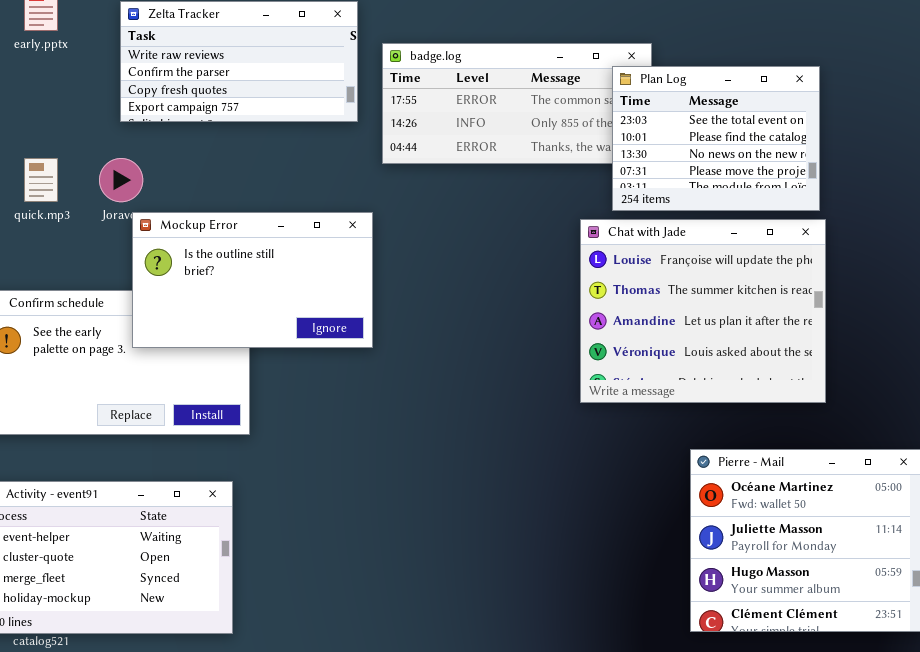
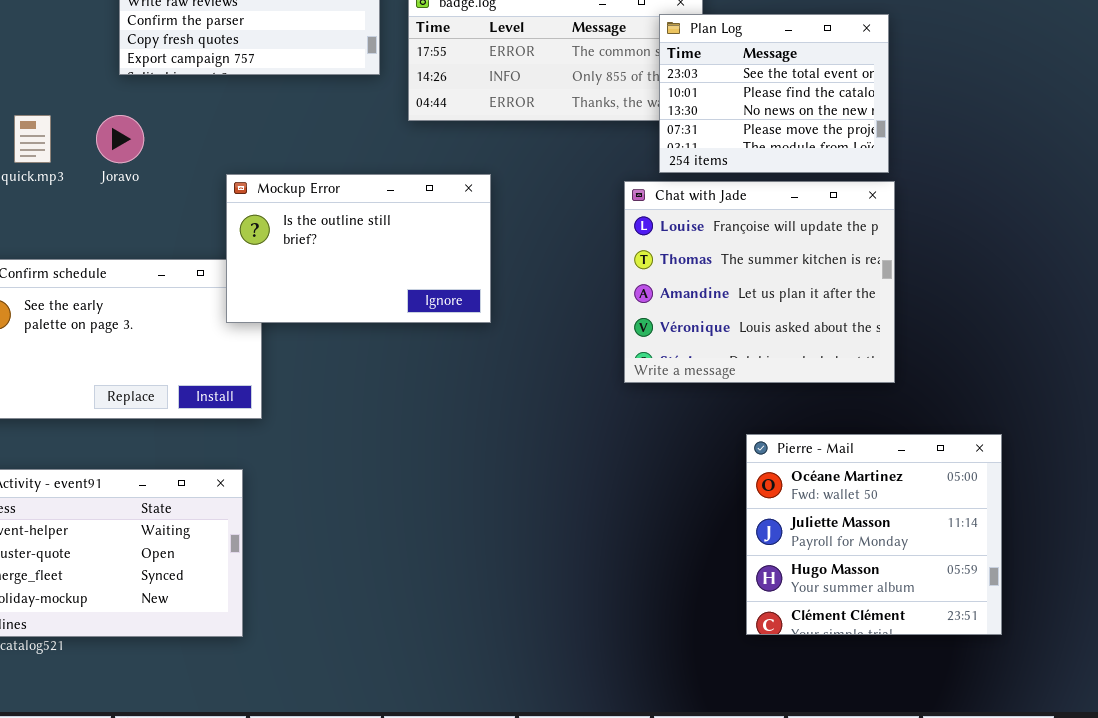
Mockup Error: [132,212,373,348] -> [226,174,491,323], moved

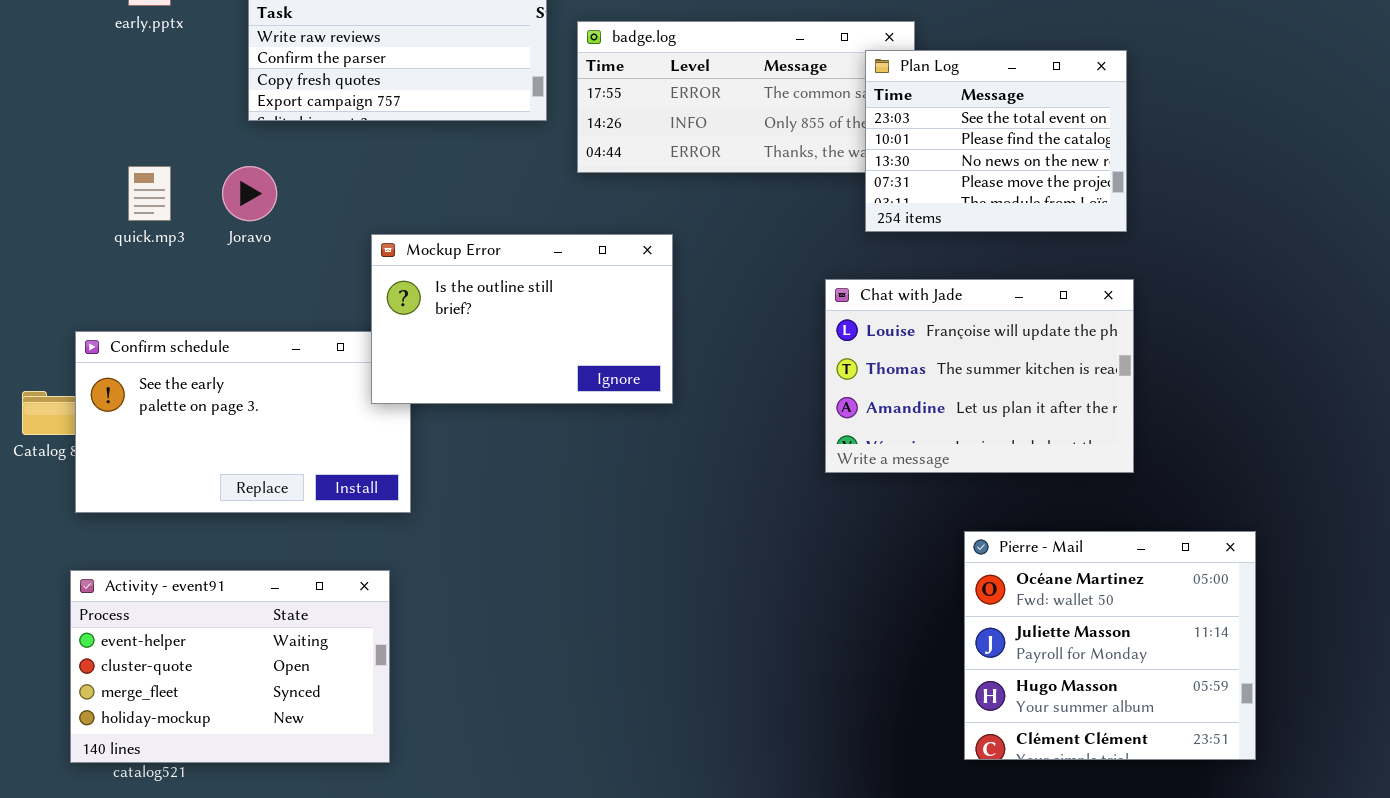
Chat with Jade: [624,181,895,383] -> [825,279,1134,473], resized

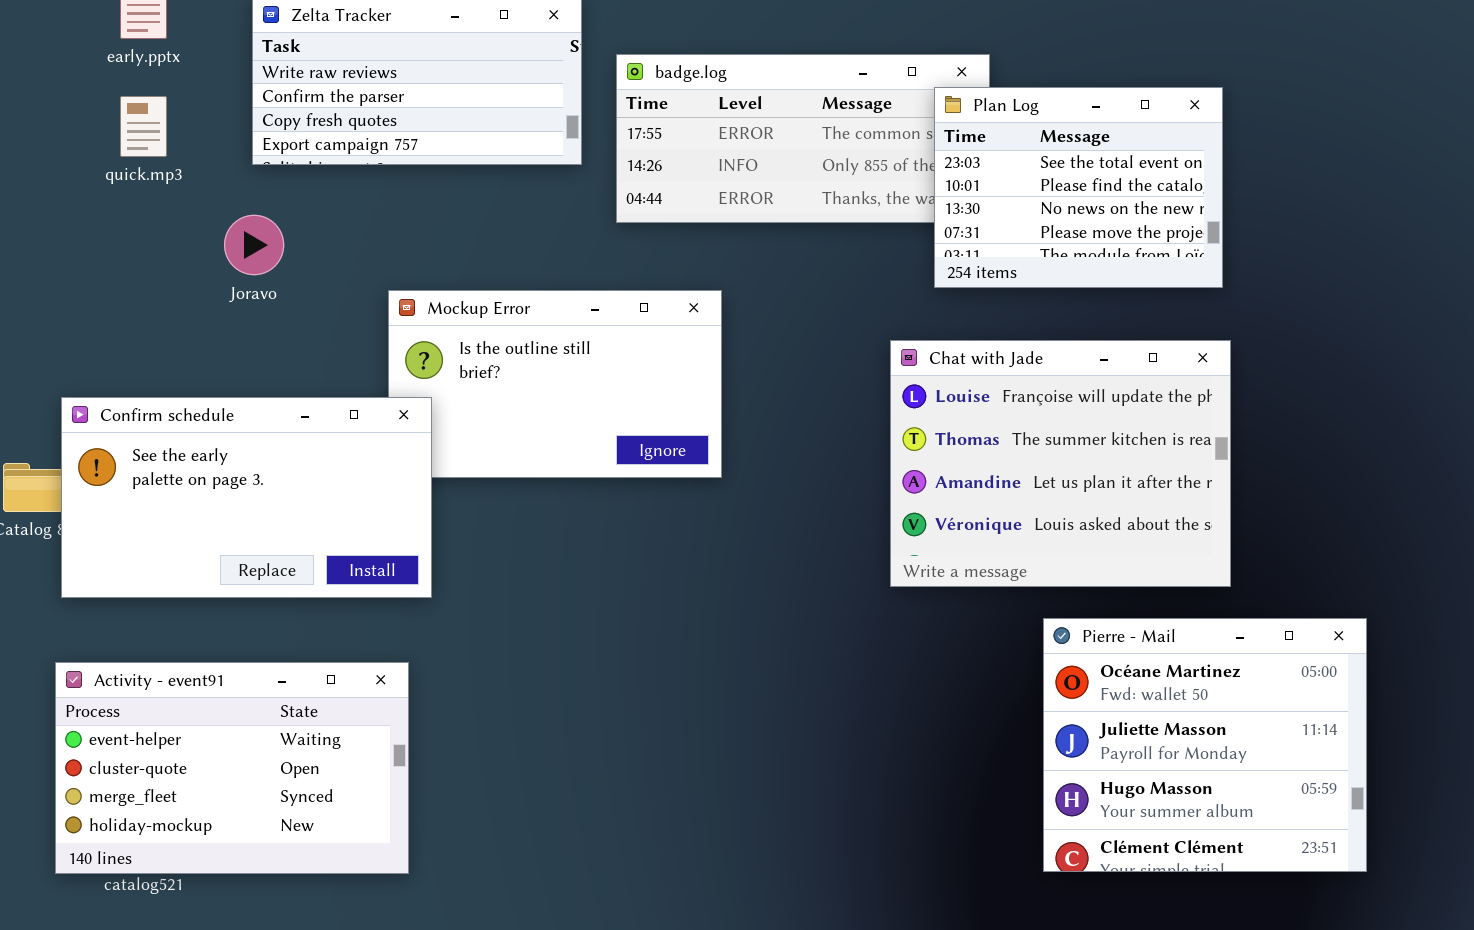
quick.mp3: [128,166,171,221] -> [120,96,167,157], moved
Chat with Jade: [825,279,1134,473] -> [890,340,1231,587], resized
Confirm schedule: [75,331,411,513] -> [61,397,432,598], raised

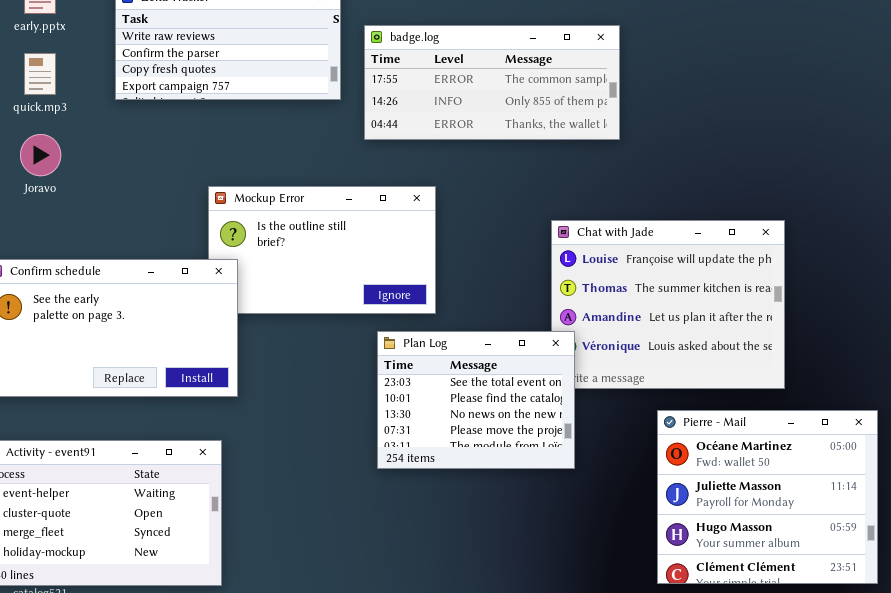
Plan Log: [934,87,1223,288] -> [377,331,575,469], moved
Joravo: [224,215,284,275] -> [20,134,61,176], moved

